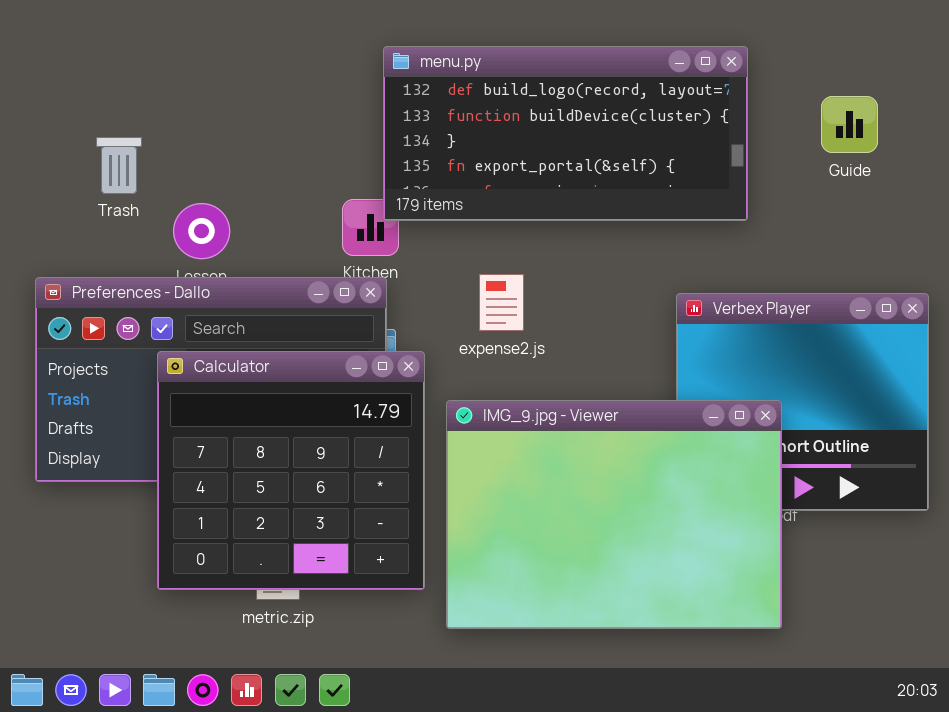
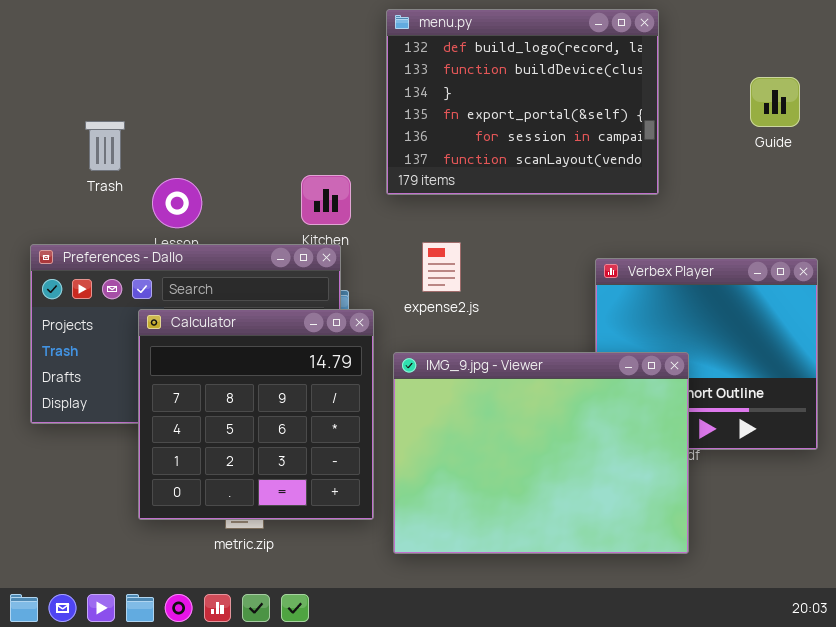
menu.py: [383,46,748,221] -> [386,9,659,195], resized
Guide: [821,96,878,153] -> [750,77,800,127], moved

